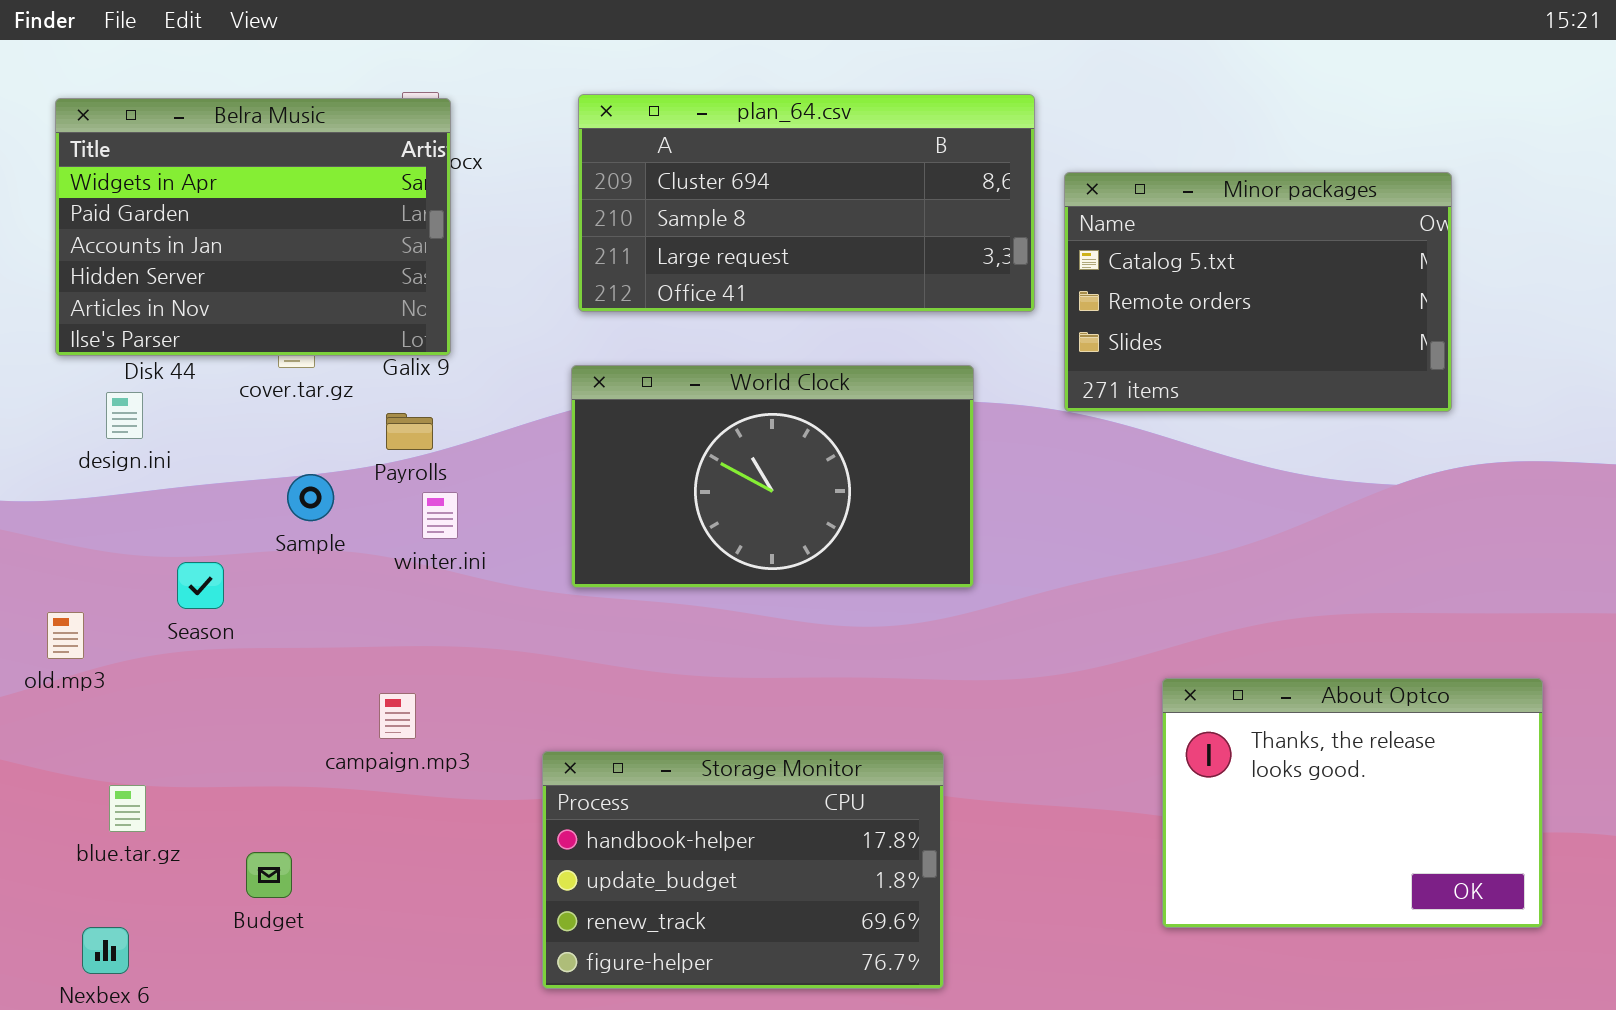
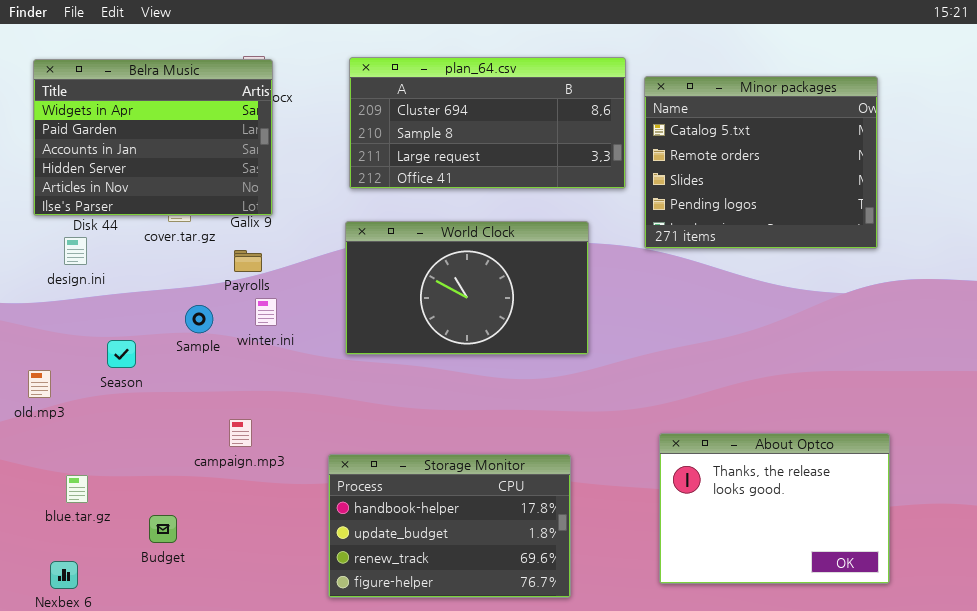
Minor packages: [1064,172,1452,412] -> [644,76,878,249], resized
Sample: [287,474,334,521] -> [185,305,213,333], moved
About Optco: [1162,678,1543,928] -> [659,433,890,584], moved

